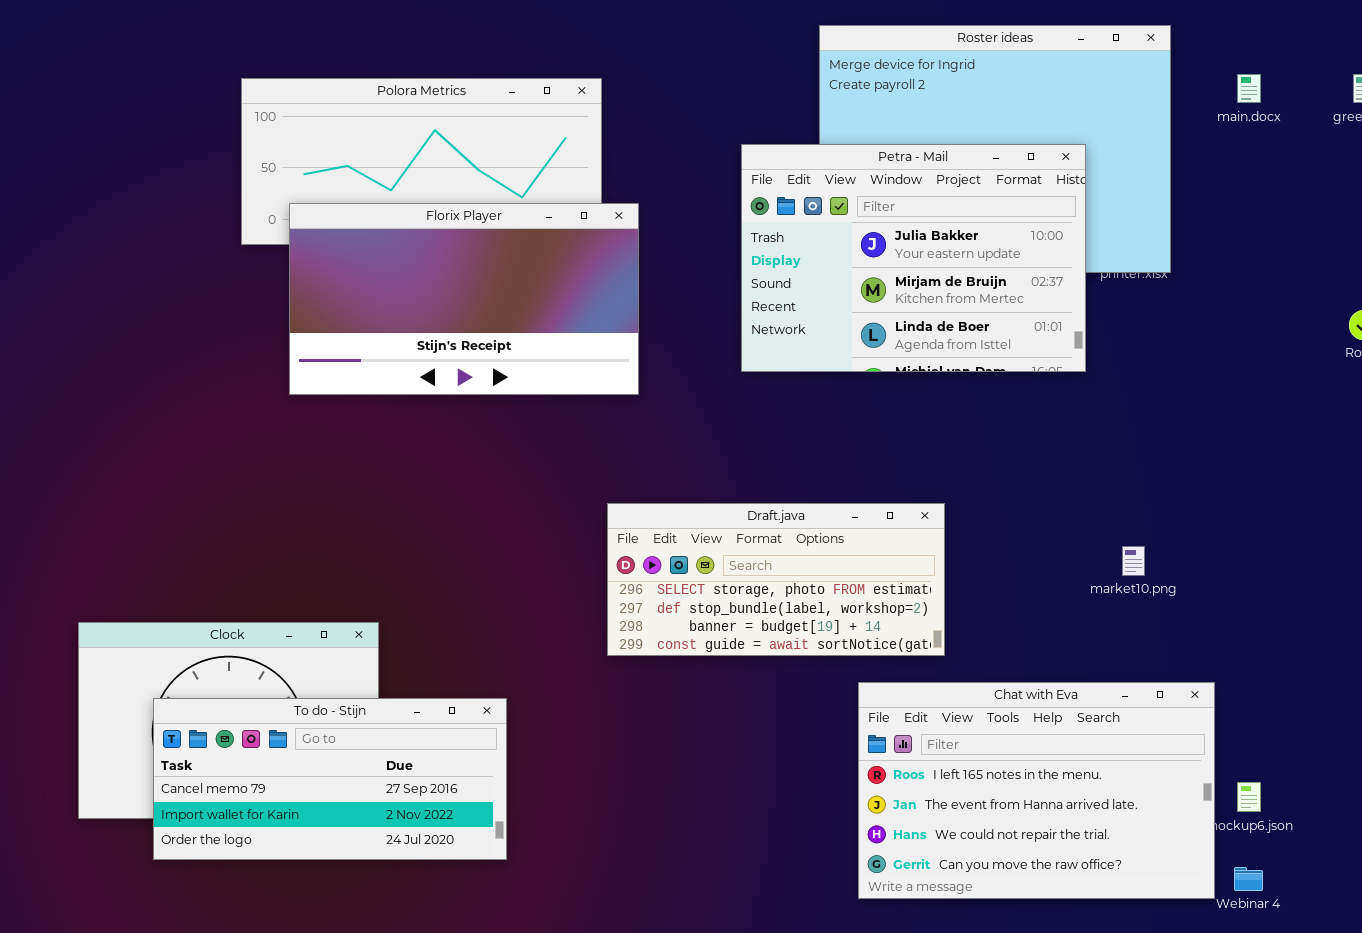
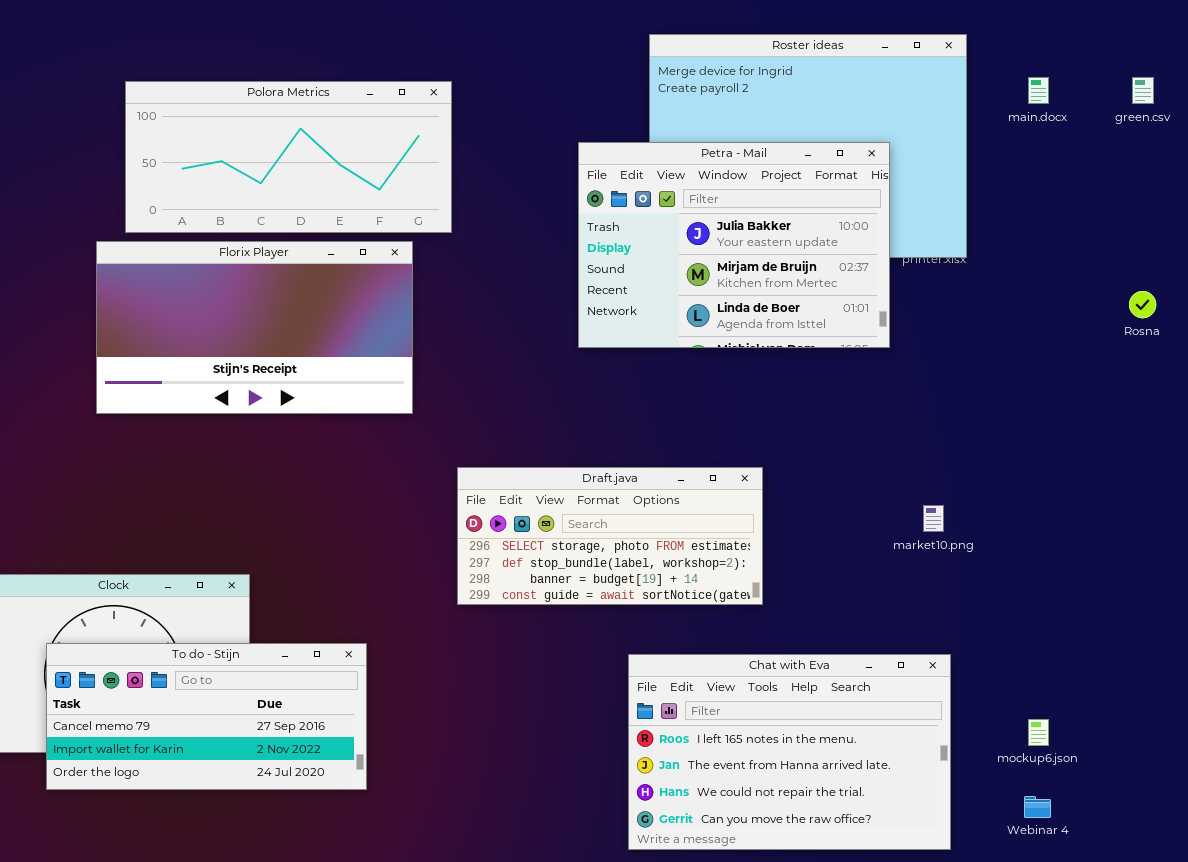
Florix Player: [289,203,639,395] -> [96,241,413,414], moved
Chat with Eva: [858,682,1215,899] -> [628,654,951,850], moved

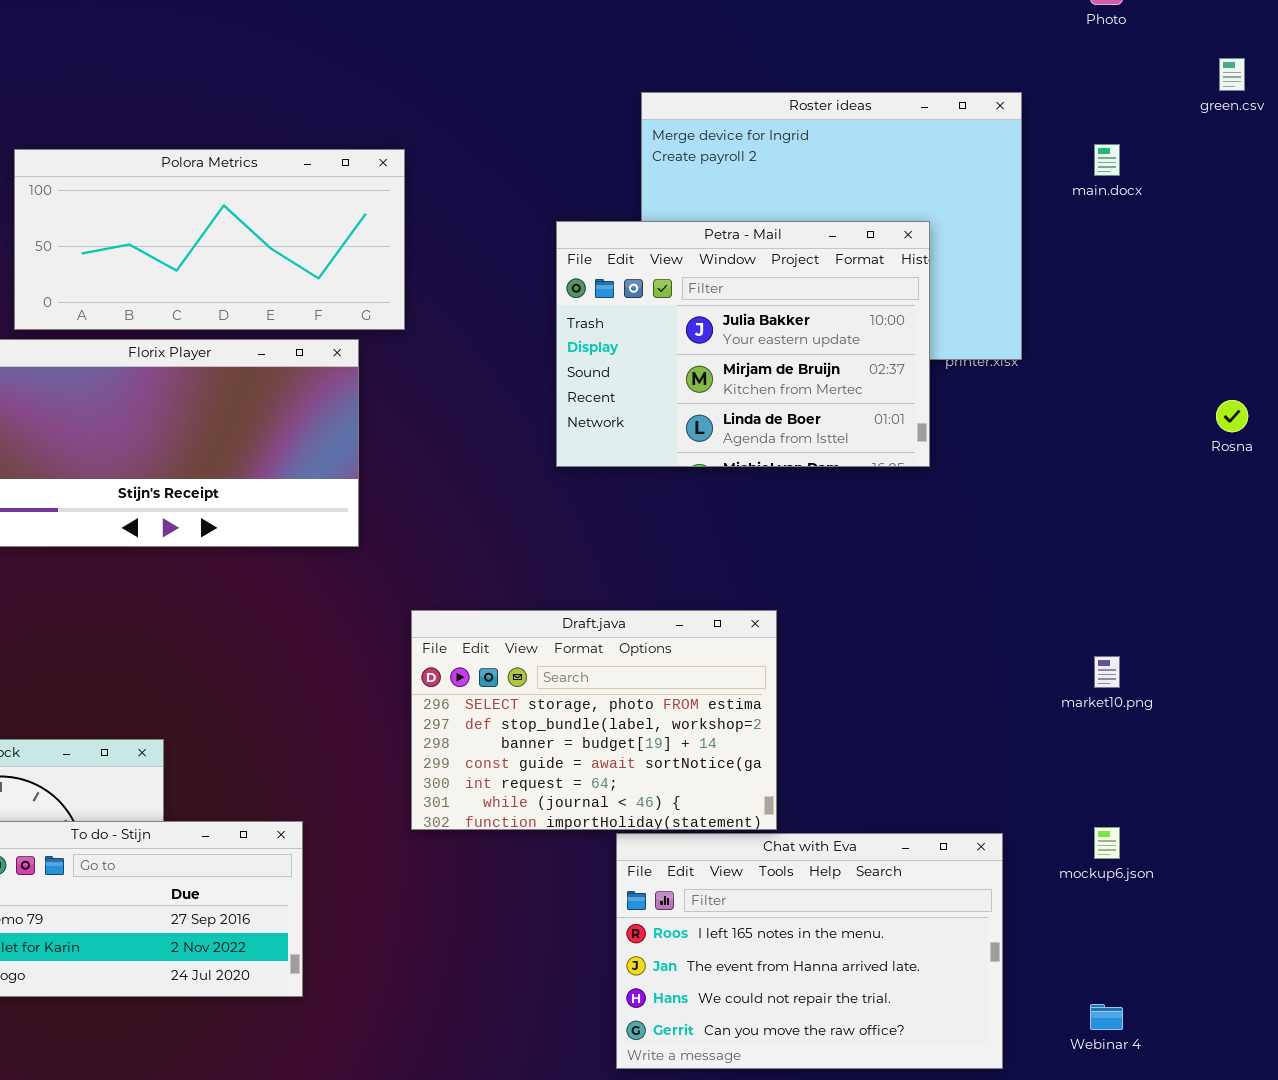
green.csv: [1132,77,1154,104] -> [1219,58,1245,91], moved
Draft.java: [457,467,763,605] -> [411,610,777,830], resized
market10.png: [923,505,944,532] -> [1094,656,1120,688], moved
mockup6.json: [1028,719,1049,746] -> [1094,827,1120,859], moved

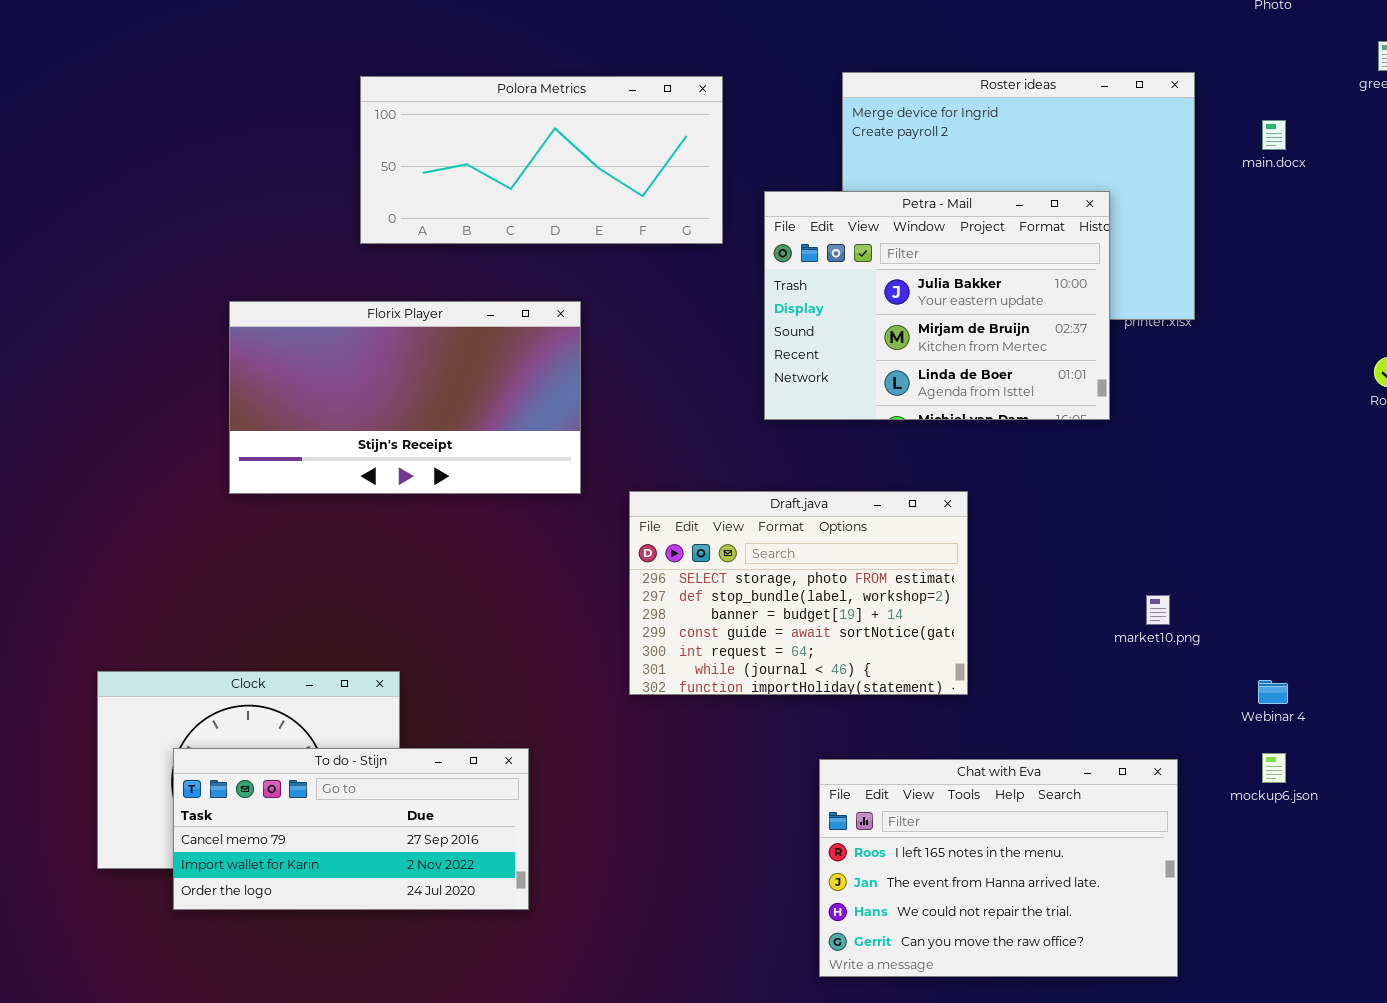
Polora Metrics: [14,149,405,330] -> [360,76,723,244], moved
Draft.java: [411,610,777,830] -> [629,491,968,695], moved
market10.png: [1094,656,1120,688] -> [1146,595,1170,625], moved
Webinar 4: [1090,1004,1123,1030] -> [1258,680,1288,704], moved

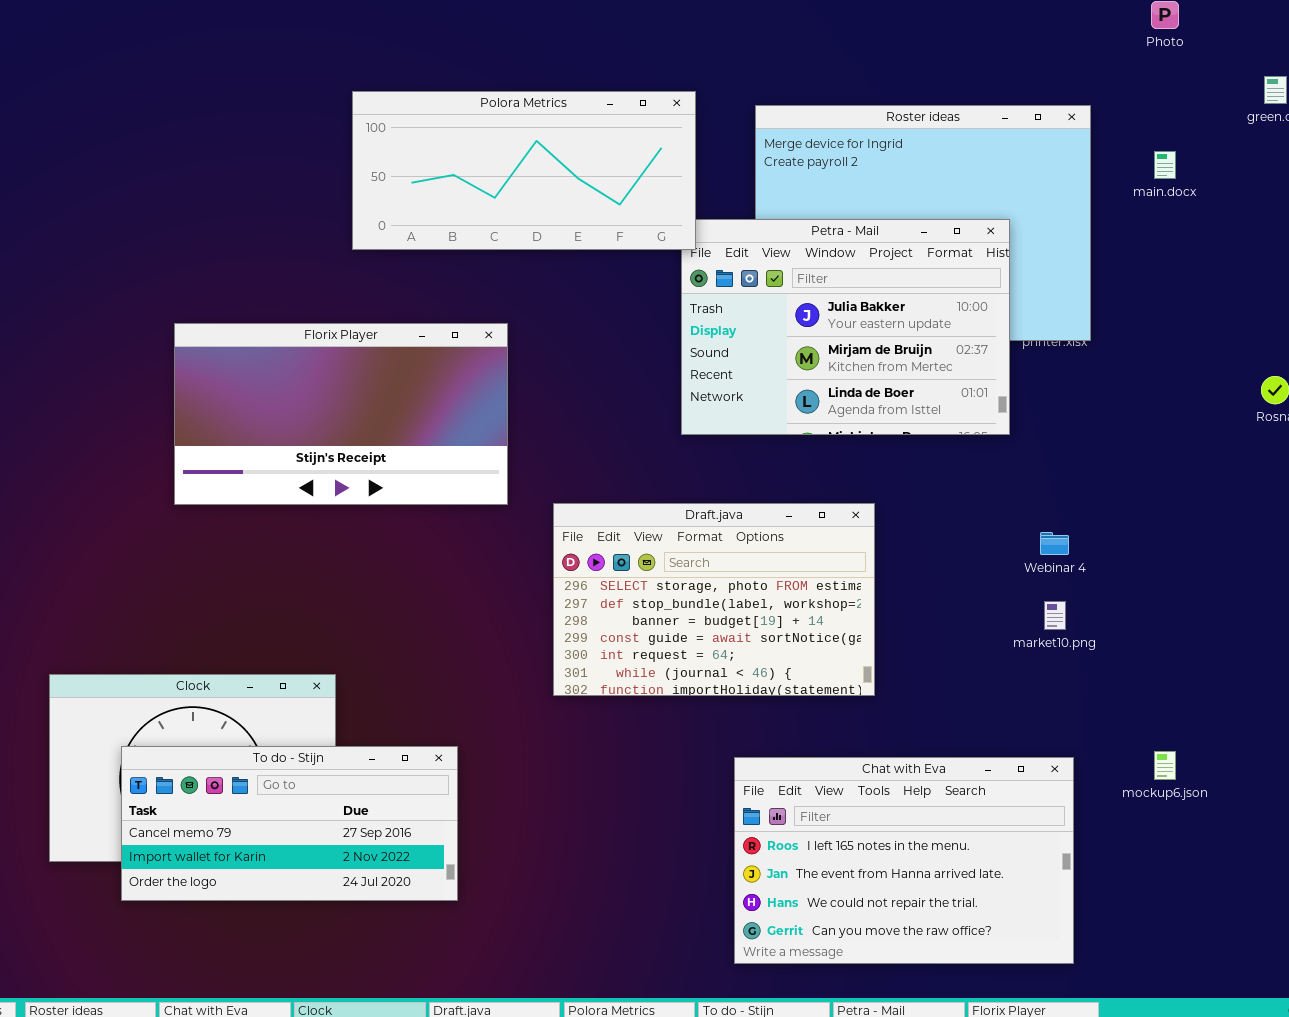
Polora Metrics: [360,76,723,244] -> [352,91,696,250], moved
Webinar 4: [1258,680,1288,704] -> [1040,532,1069,555], moved

